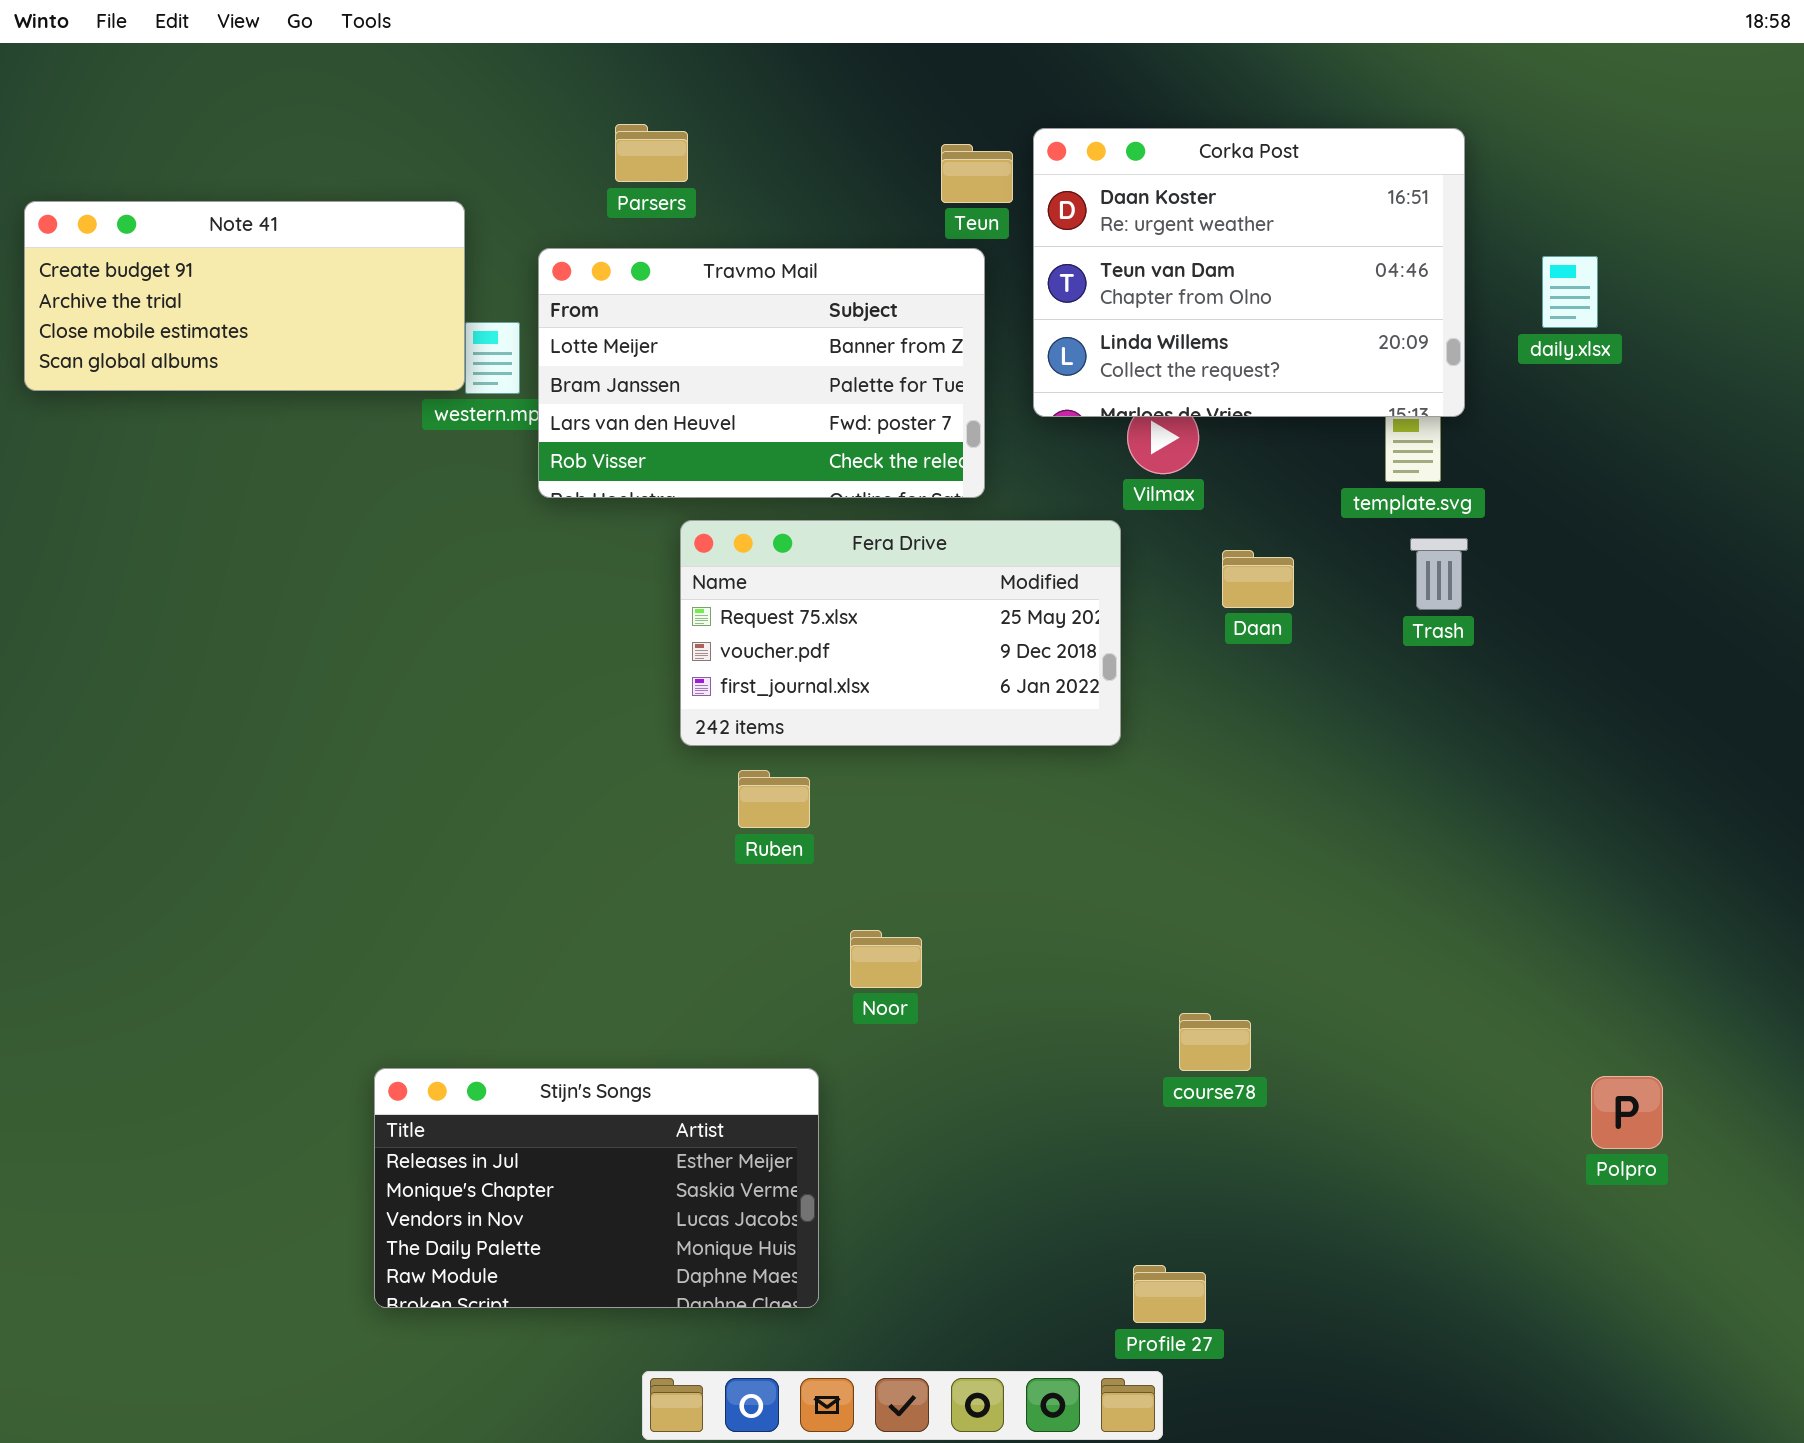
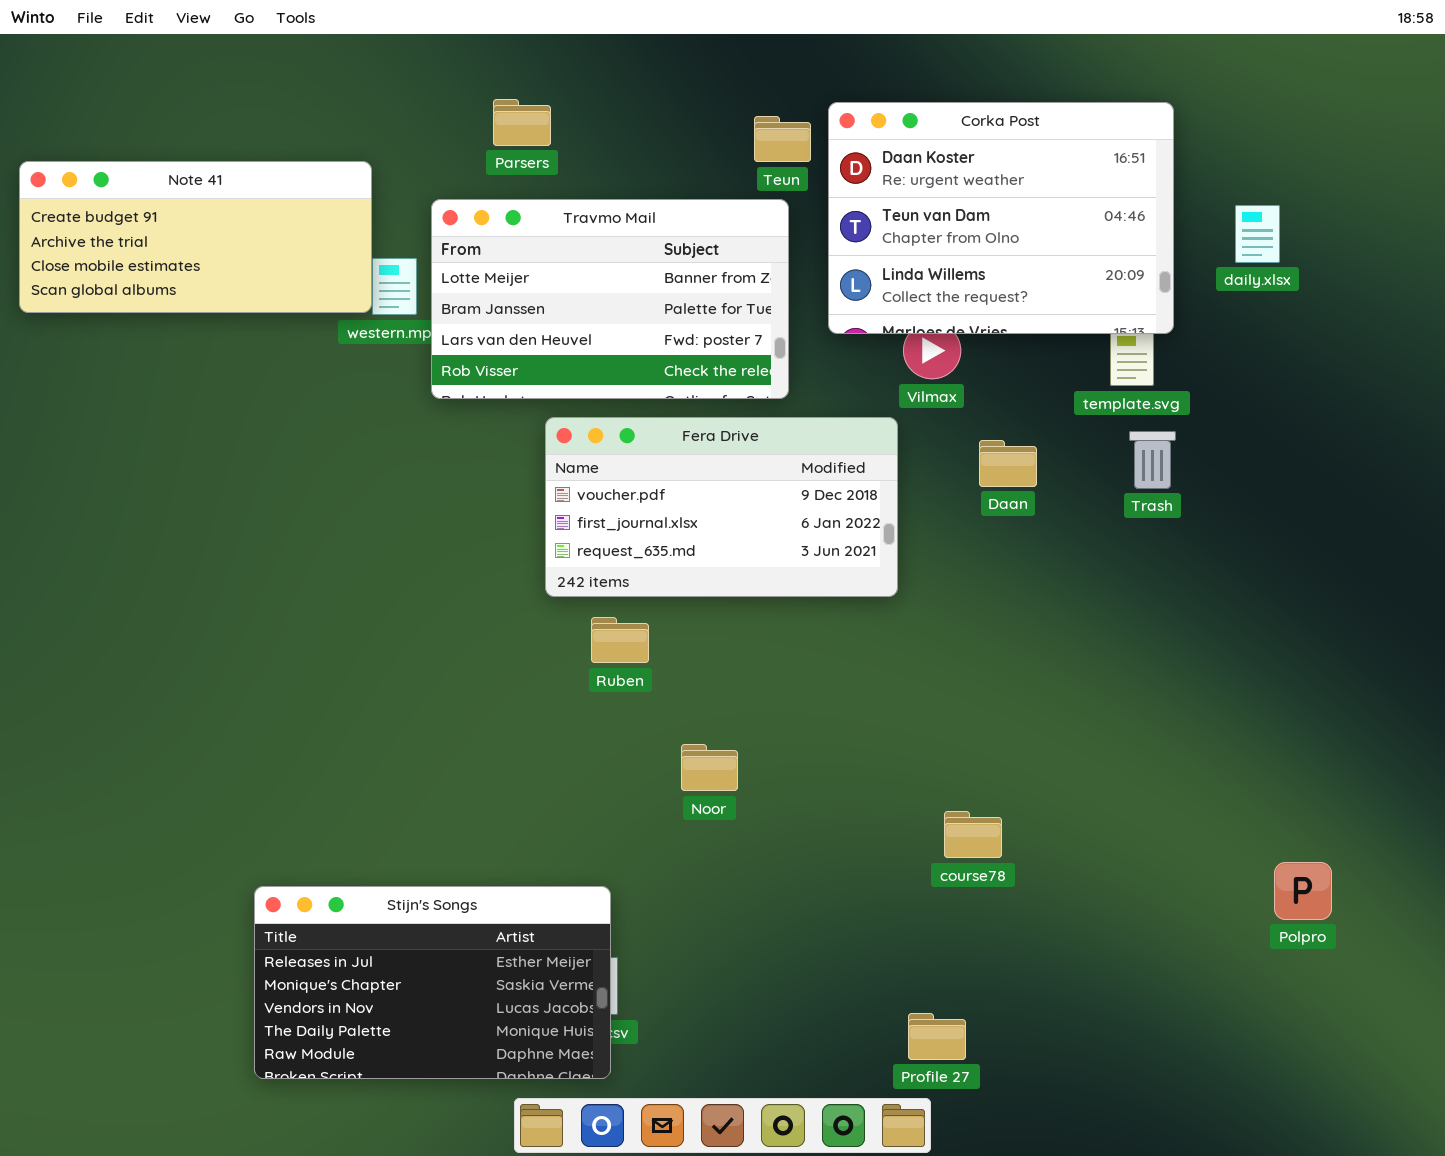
Fera Drive: [680,520,1121,746] -> [545,417,898,597], scrolled down 1 row
Stijn's Songs: [374,1068,819,1308] -> [254,886,611,1079], moved

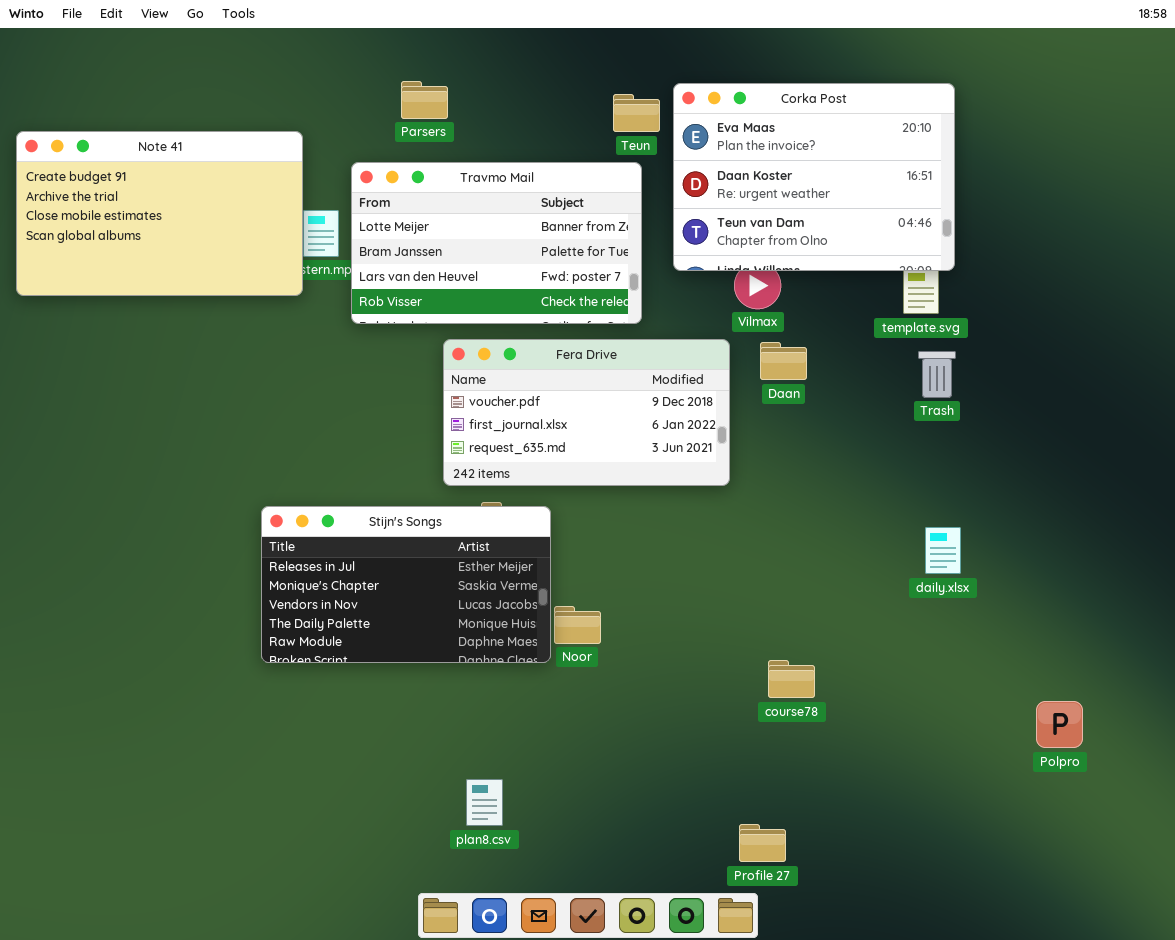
Corka Post: [828,102,1174,334] -> [673,83,955,271], scrolled up 1 row
Note 41: [19,161,372,313] -> [16,131,303,296], resized
daily.xlsx: [1235,205,1280,263] -> [925,527,961,574], moved
Daan: [979,440,1037,487] -> [760,342,807,380], moved
Stijn's Songs: [254,886,611,1079] -> [261,506,551,663], moved

